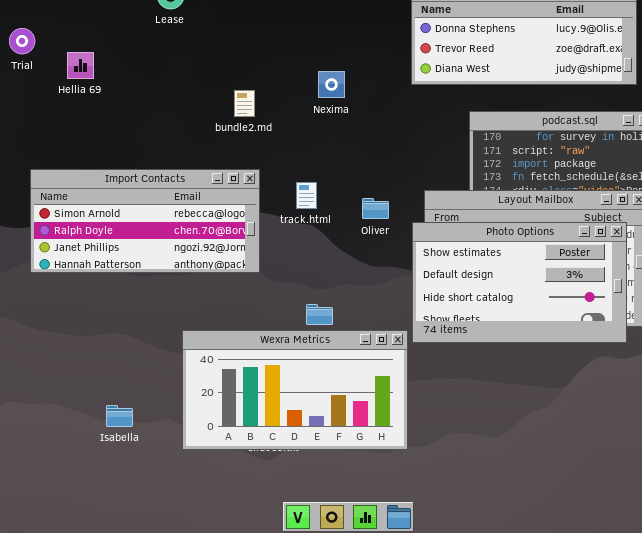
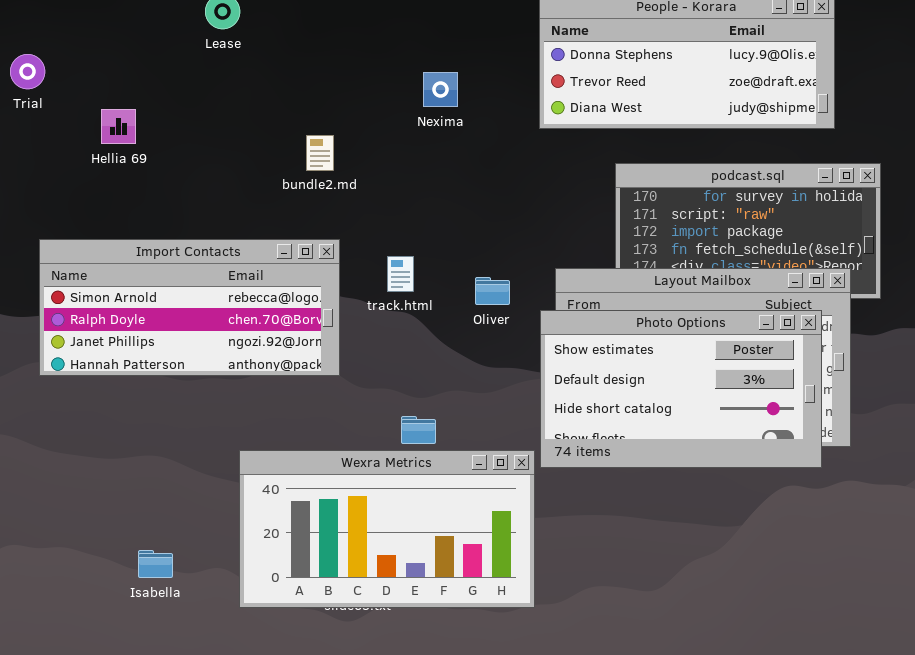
Hellia 69: [67,52,94,79] -> [101,109,136,144], moved
Nexima: [318,71,345,98] -> [423,72,458,107], moved

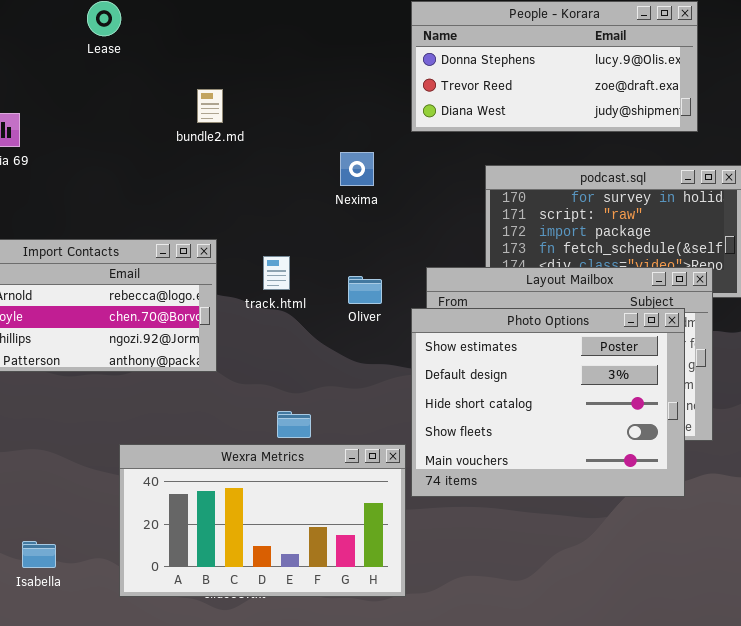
Nexima: [423,72,458,107] -> [340,152,374,186], moved
bundle2.md: [306,135,334,171] -> [197,89,223,123], moved
Photo Options: [540,310,822,468] -> [411,308,685,497], resized

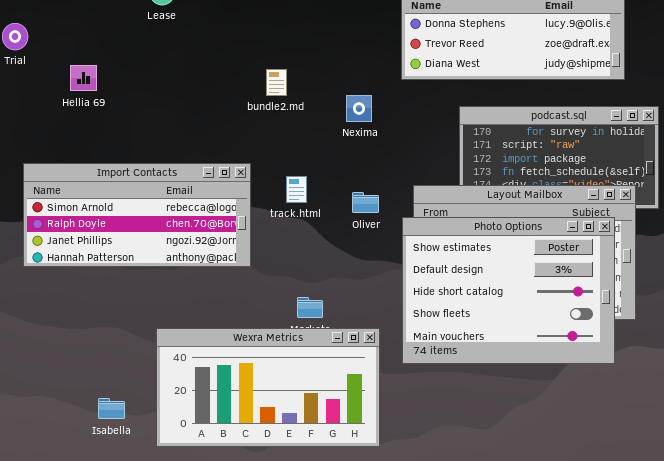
bundle2.md: [197,89,223,123] -> [266,69,287,96], moved
Wexra Metrics: [119,444,406,597] -> [156,328,380,447], moved

